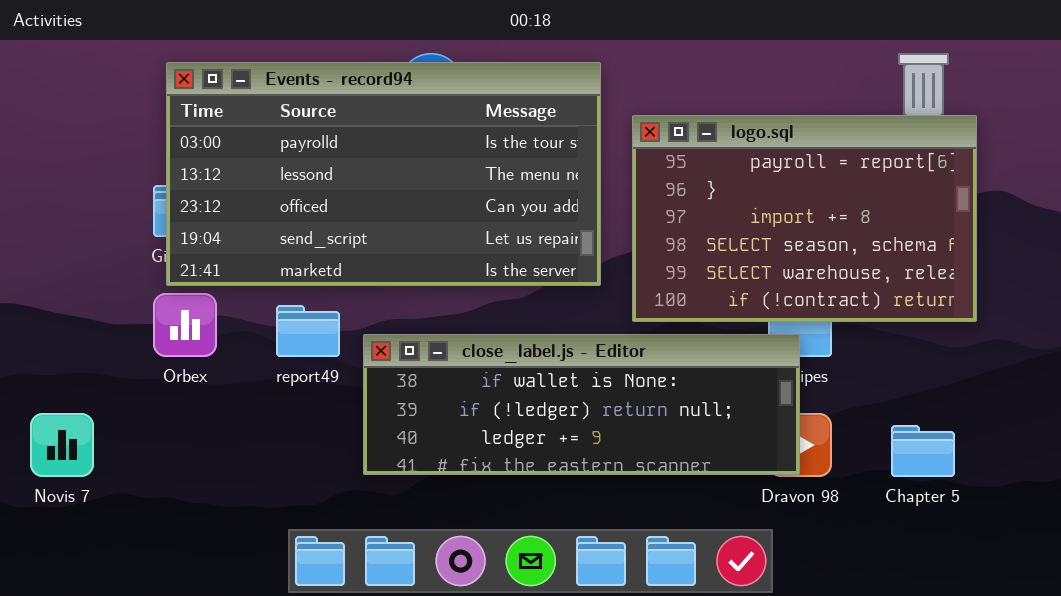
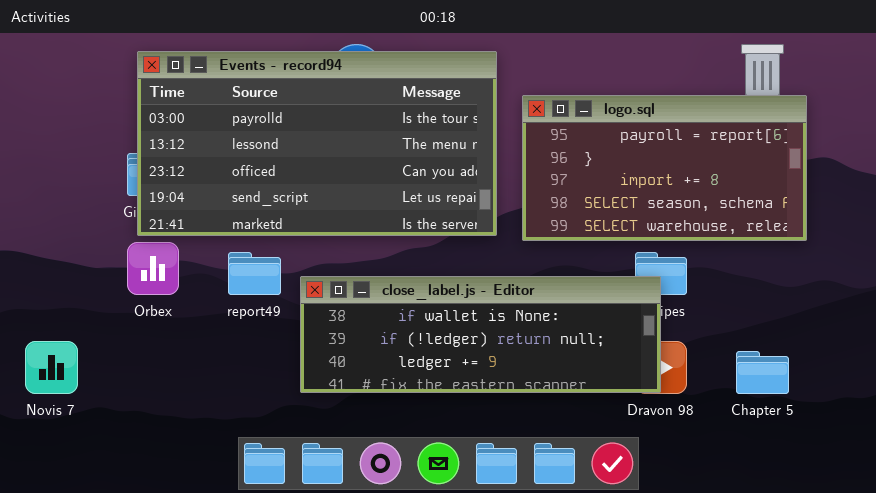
logo.sql: [632,115,977,322] -> [522,95,807,241], resized

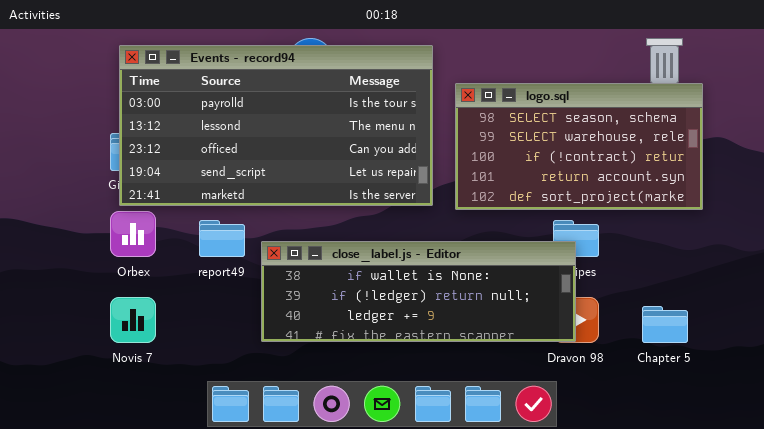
logo.sql: [522,95,807,241] -> [455,83,703,210], scrolled down 3 rows
Novis 7: [25,341,78,394] -> [110,297,156,343], moved

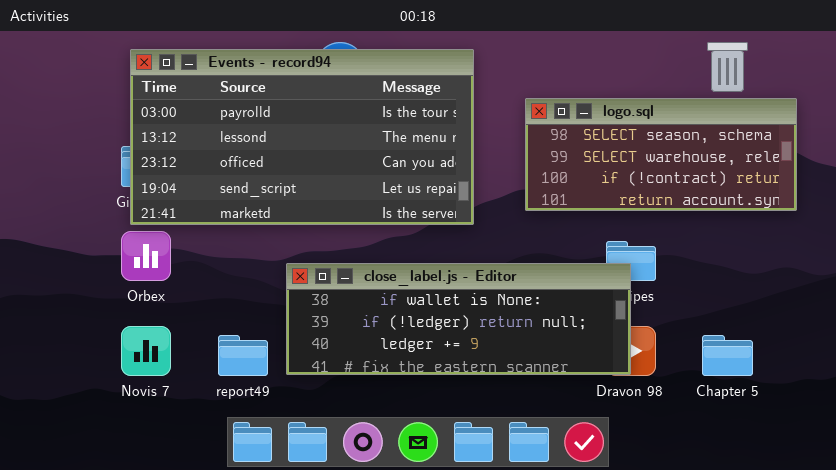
logo.sql: [455,83,703,210] -> [525,98,797,211], moved, resized
report49: [199,220,245,257] -> [218,335,268,376], moved

